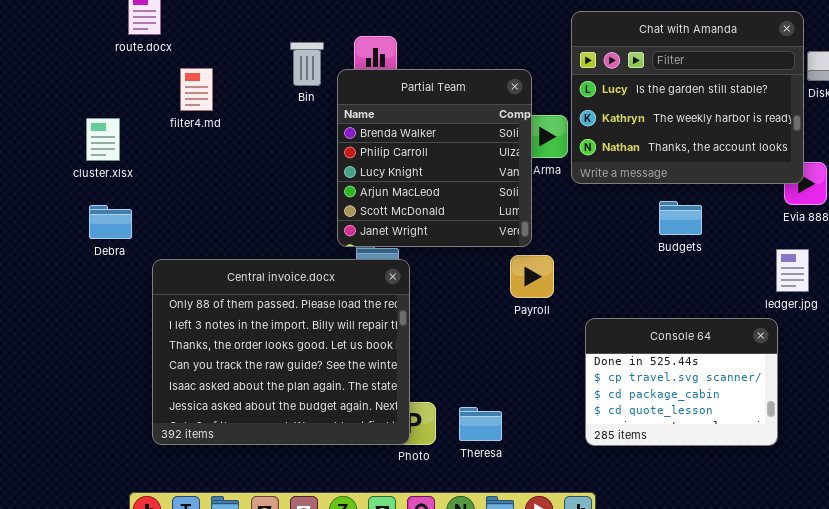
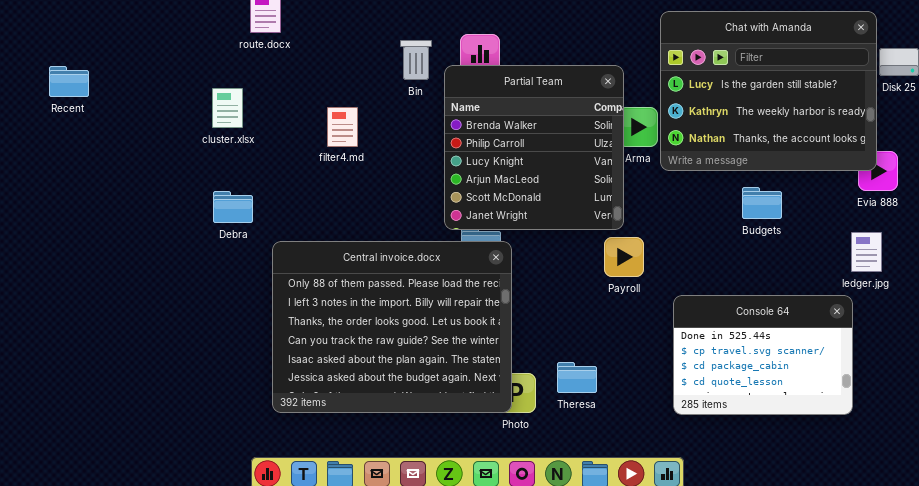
filter4.md: [180,68,213,111] -> [327,107,358,147], moved
cluster.xlsx: [86,118,120,161] -> [212,88,243,128], moved
Theresa: [459,407,502,441] -> [557,362,597,393], moved

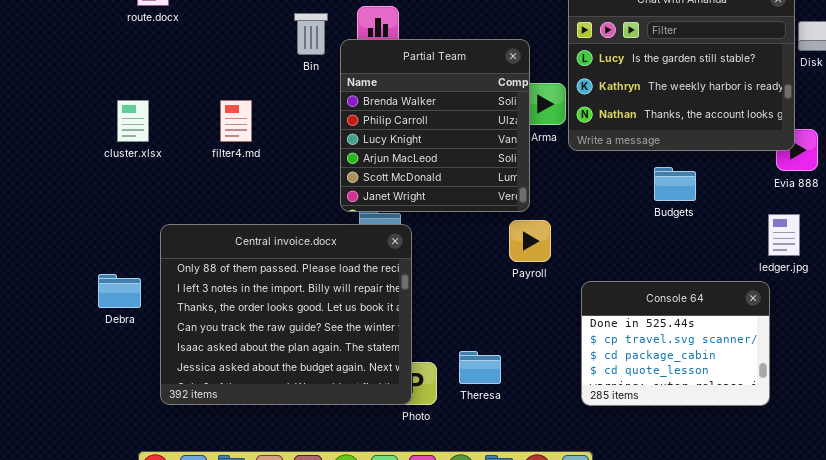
cluster.xlsx: [212,88,243,128] -> [117,100,149,142], moved
filter4.md: [327,107,358,147] -> [220,100,252,142], moved
Debra: [213,191,253,223] -> [98,274,141,308], moved

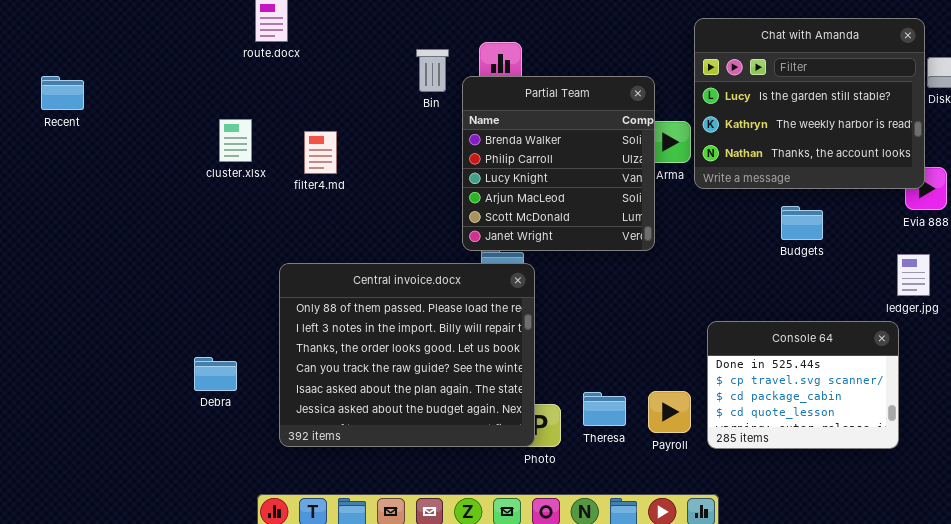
cluster.xlsx: [117,100,149,142] -> [219,119,252,162], moved
filter4.md: [220,100,252,142] -> [304,131,337,174], moved
Payroll: [509,220,551,262] -> [648,391,691,433], moved
Debra: [98,274,141,308] -> [194,357,237,391], moved

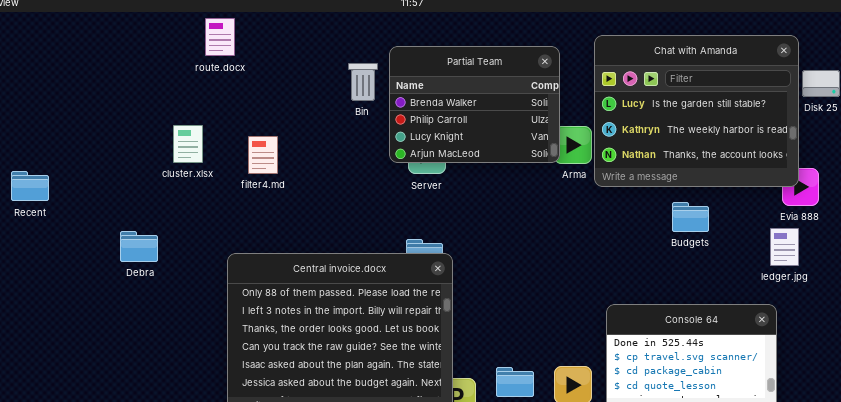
Partial Team: [462,76,655,251] -> [389,46,560,163], moved, resized
Recent: [41,76,84,110] -> [11,171,49,201], moved
ledger.jpg: [897,254,930,296] -> [770,228,799,266], moved
Debra: [194,357,237,391] -> [120,231,158,262], moved

